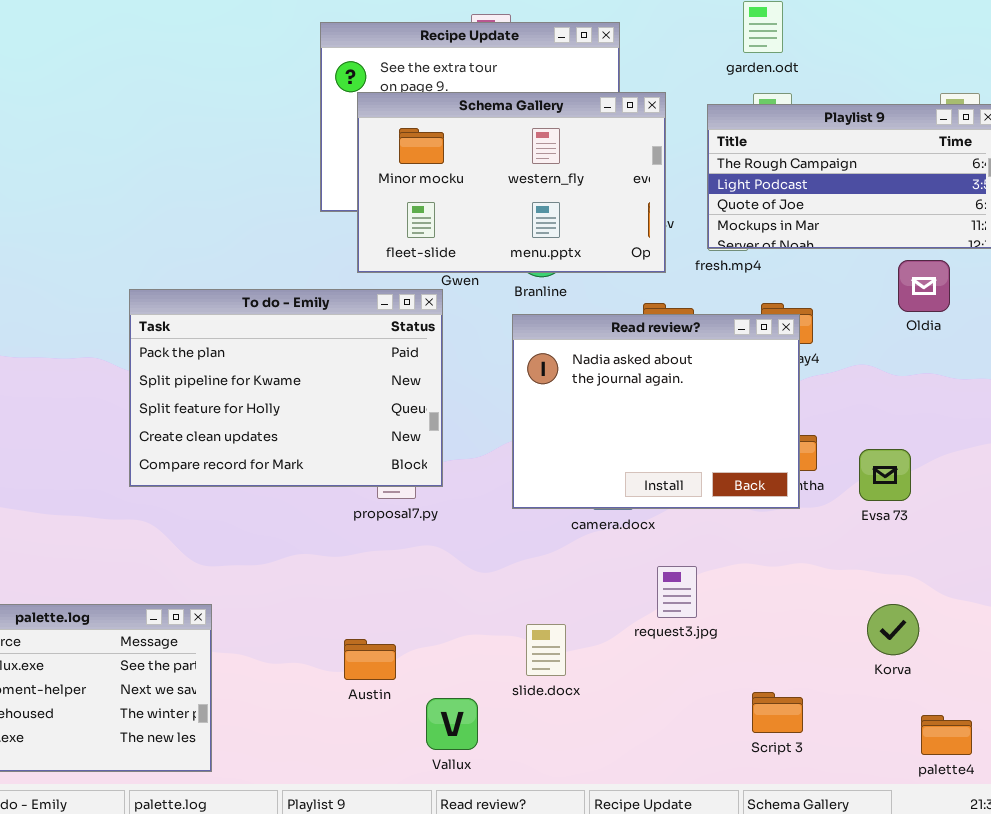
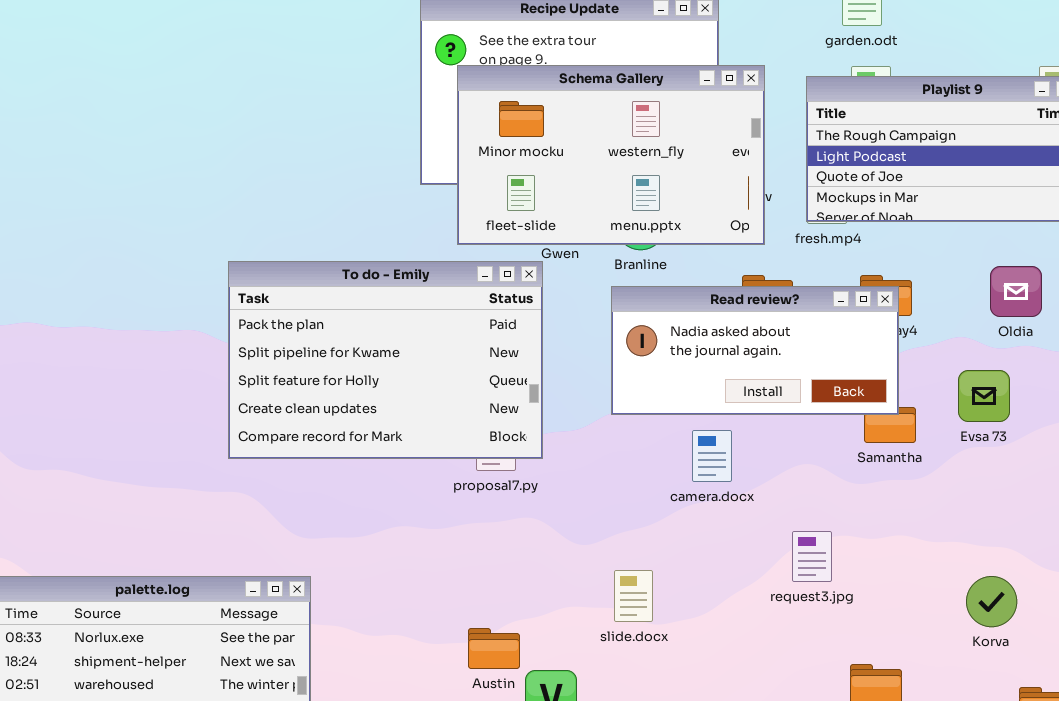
Oldia: [898,260,950,312] -> [990,266,1042,317], moved
Read review?: [512,314,800,509] -> [611,286,899,415], resized
Evsa 73: [859,449,911,501] -> [958,370,1010,422], moved
request3.jpg: [657,566,697,618] -> [792,531,832,582], moved
slide.docx: [526,624,566,676] -> [614,570,653,622], moved
Austin: [344,639,396,680] -> [468,628,520,669], moved

